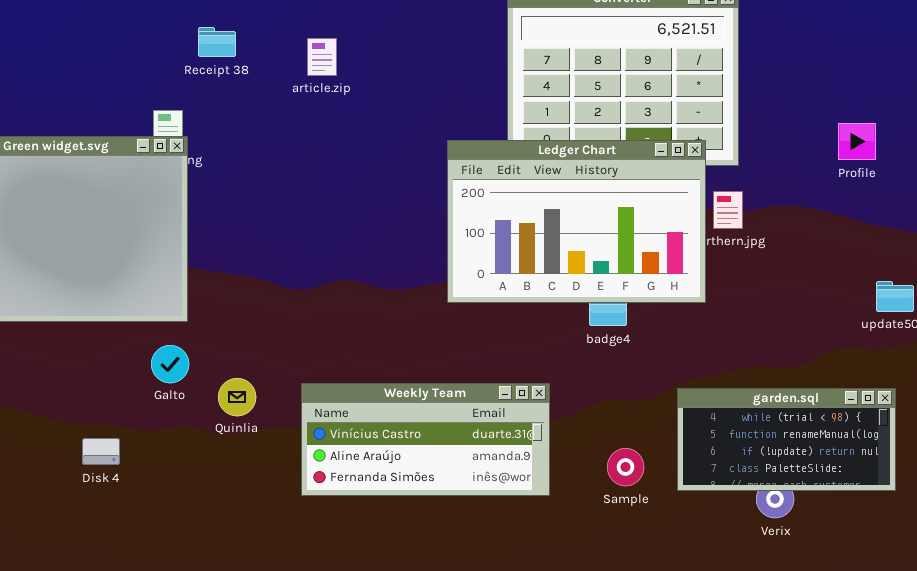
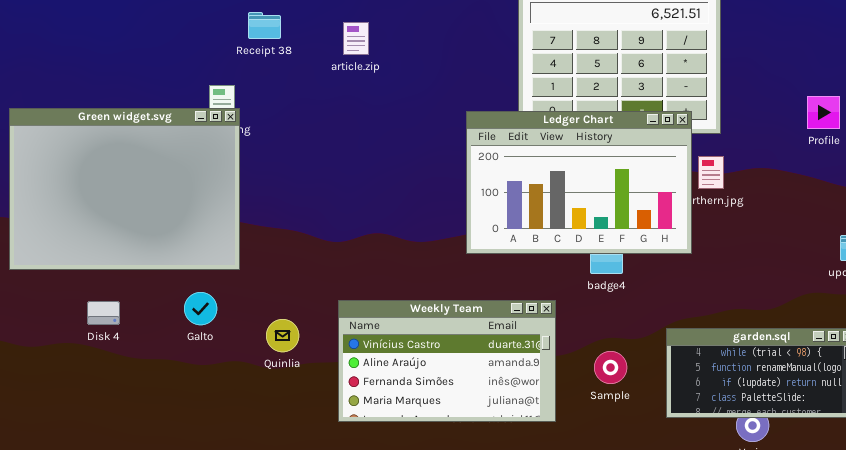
Galto: [151,345,189,383] -> [184,292,217,325], moved
Weekly Team: [301,383,550,496] -> [338,300,556,422], resized
Disk 4: [82,438,120,465] -> [87,301,120,325], moved
Sample: [607,448,644,486] -> [594,351,627,384], moved

